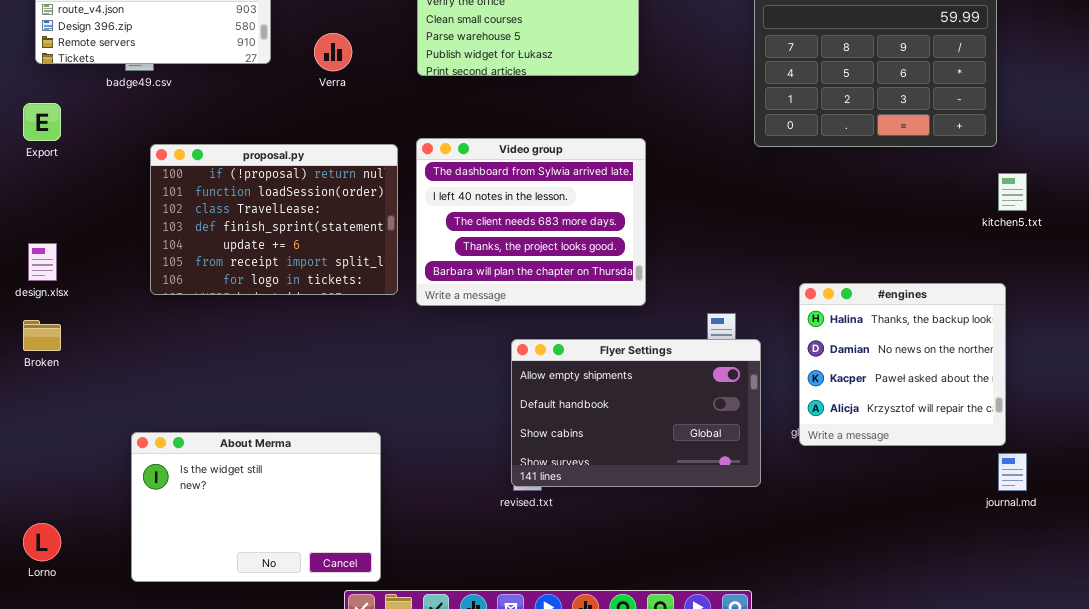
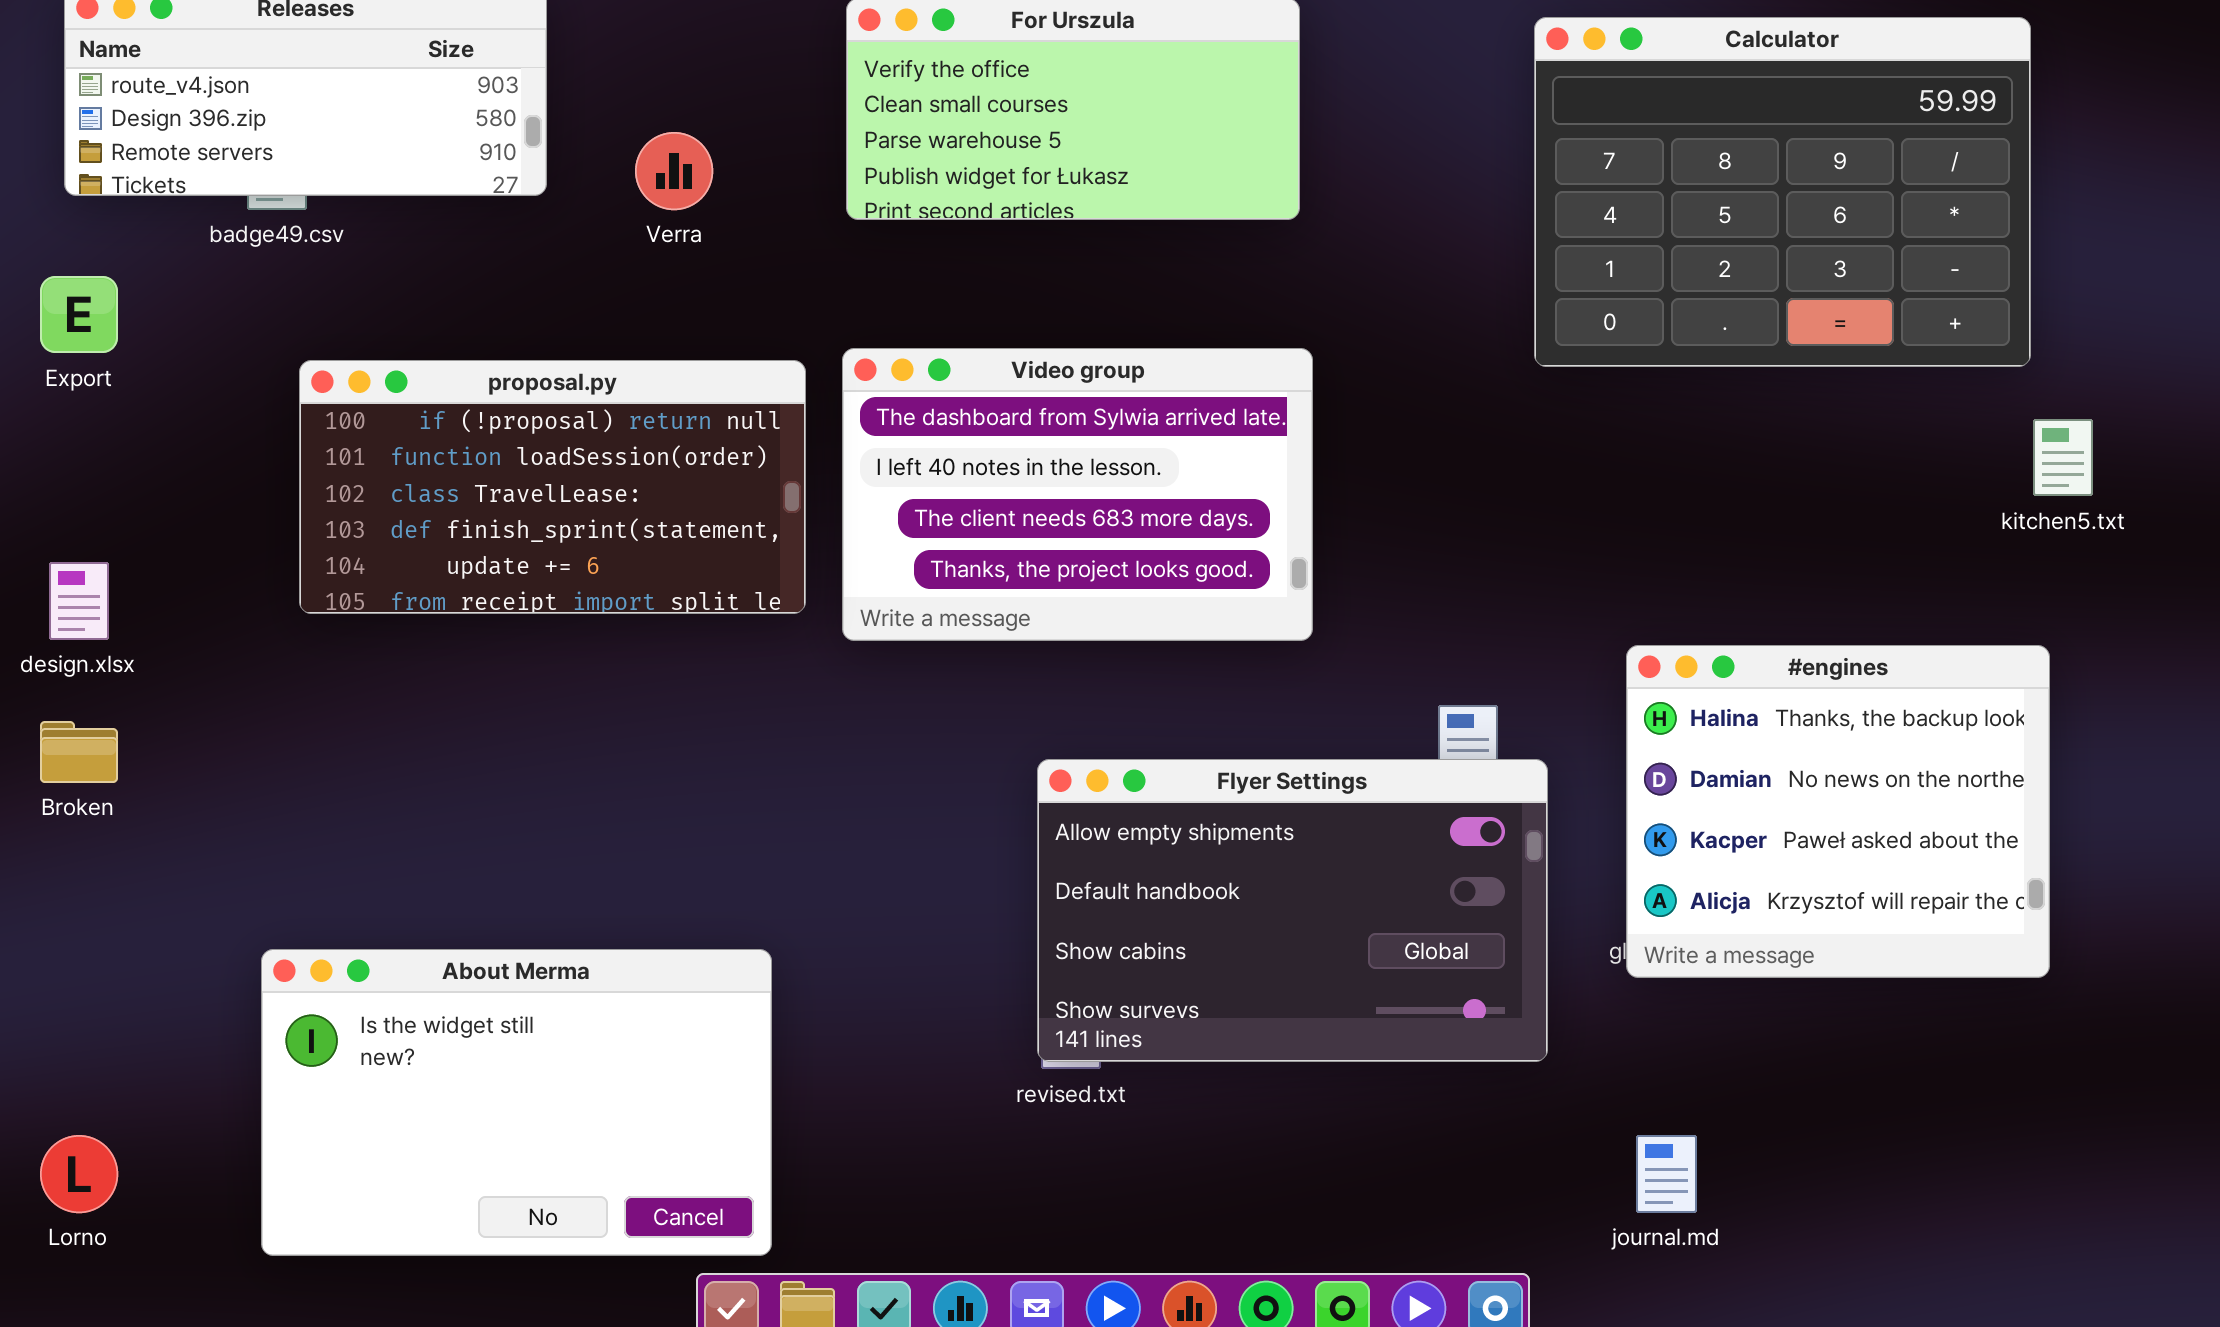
Video group: [416,138,646,306] -> [842,348,1313,641], resized
proposal.py: [150,144,398,295] -> [299,360,806,614], resized
journal.md: [998,453,1027,491] -> [1636,1135,1697,1213], moved

